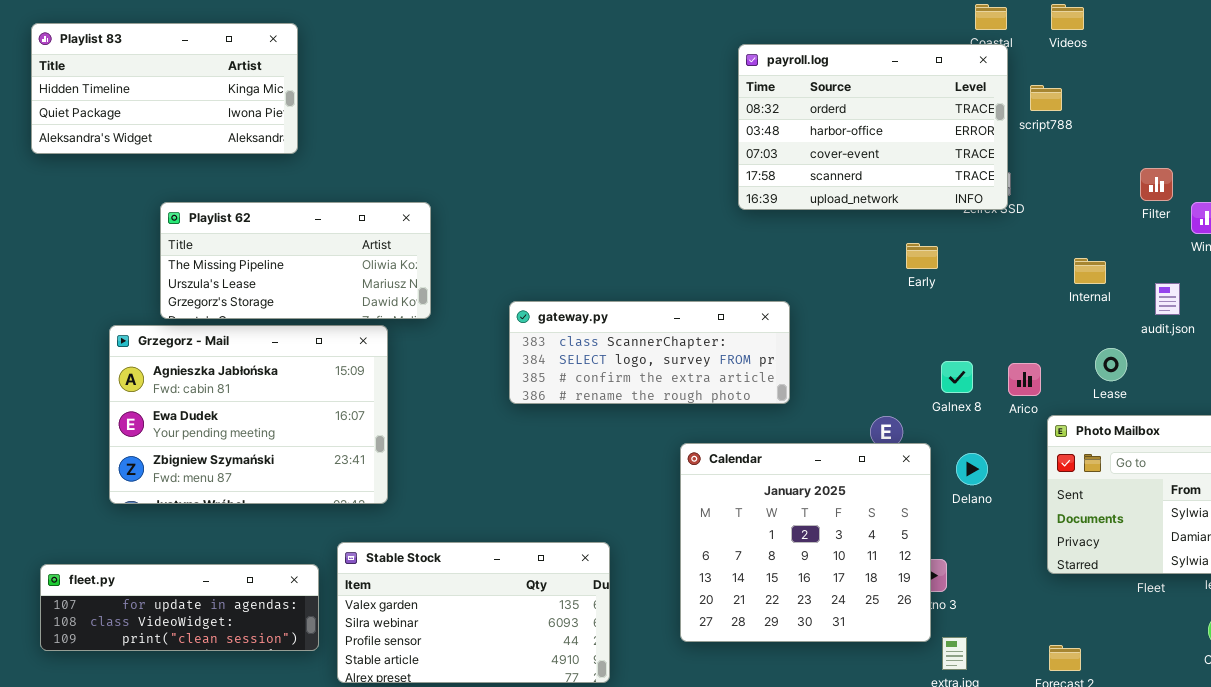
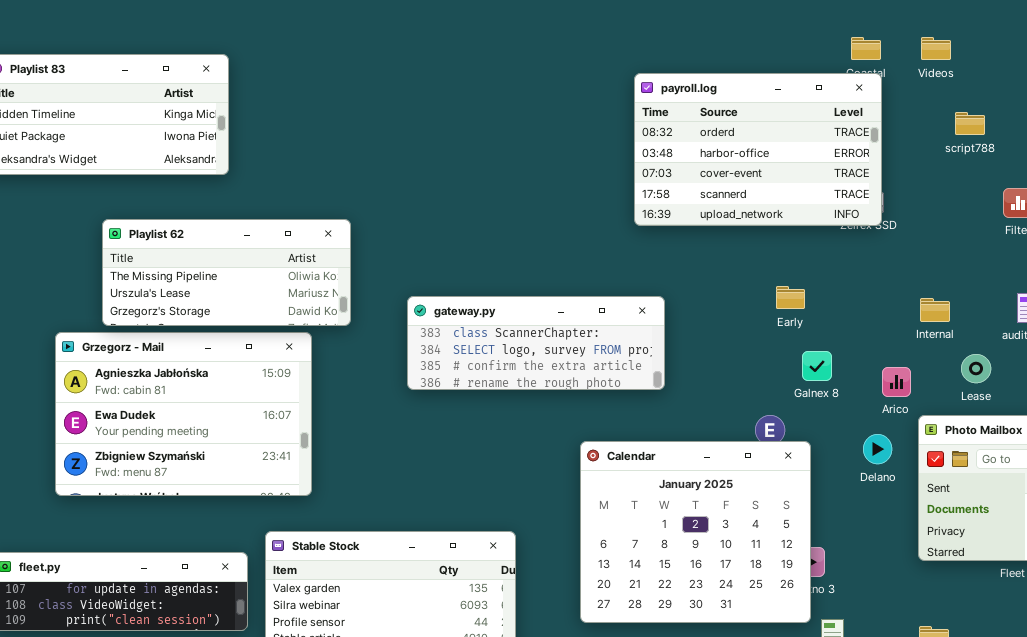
script788: [1030,85,1062,111] -> [955,112,985,135], moved
Early: [906,243,938,269] -> [776,286,805,309], moved
Internal: [1074,258,1106,284] -> [920,298,950,322], moved
gateway.py: [509,301,790,404] -> [407,296,665,390], moved
Galnex 8: [941,361,973,393] -> [802,351,832,381], moved
Delano: [956,453,988,485] -> [863,434,892,464], moved

